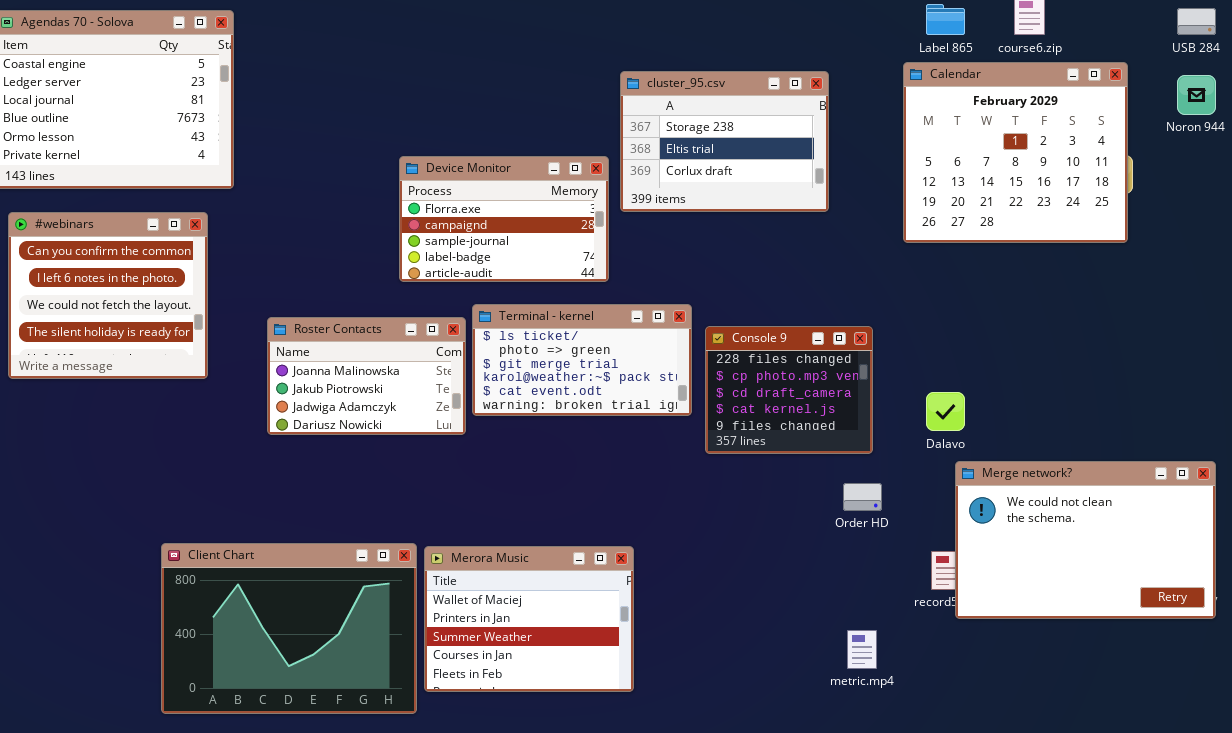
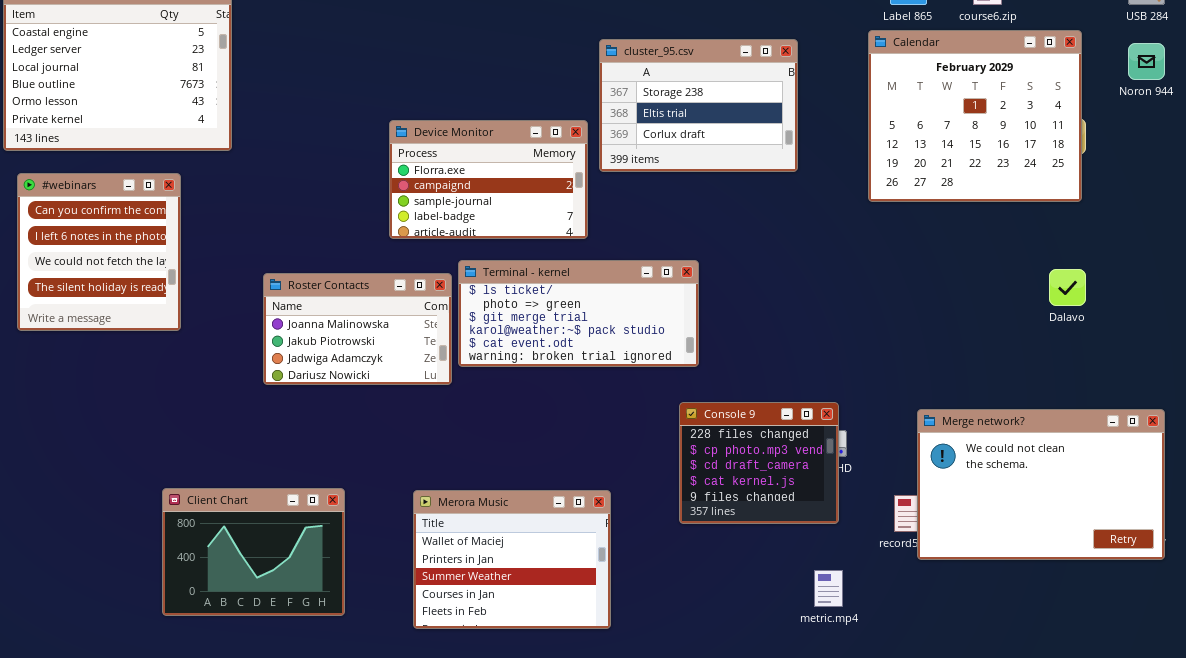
#webinars: [8,212,208,379] -> [17,173,181,331], resized
Terminal - kernel: [472,304,692,416] -> [458,260,699,367], resized
Console 9: [705,326,873,454] -> [679,402,839,524], moved
Dalavo: [926,392,965,431] -> [1049,269,1086,306], moved
Client Chart: [161,543,417,714] -> [162,488,345,616], resized

